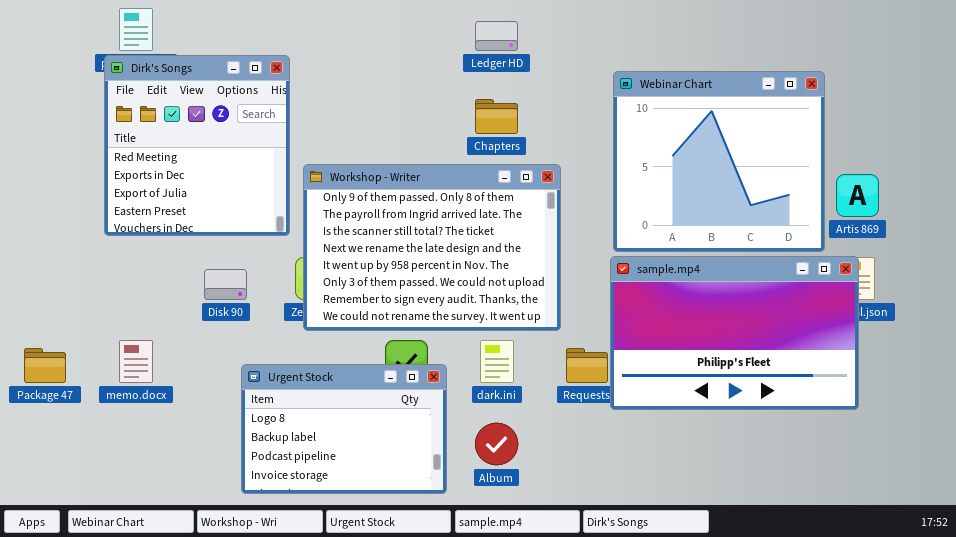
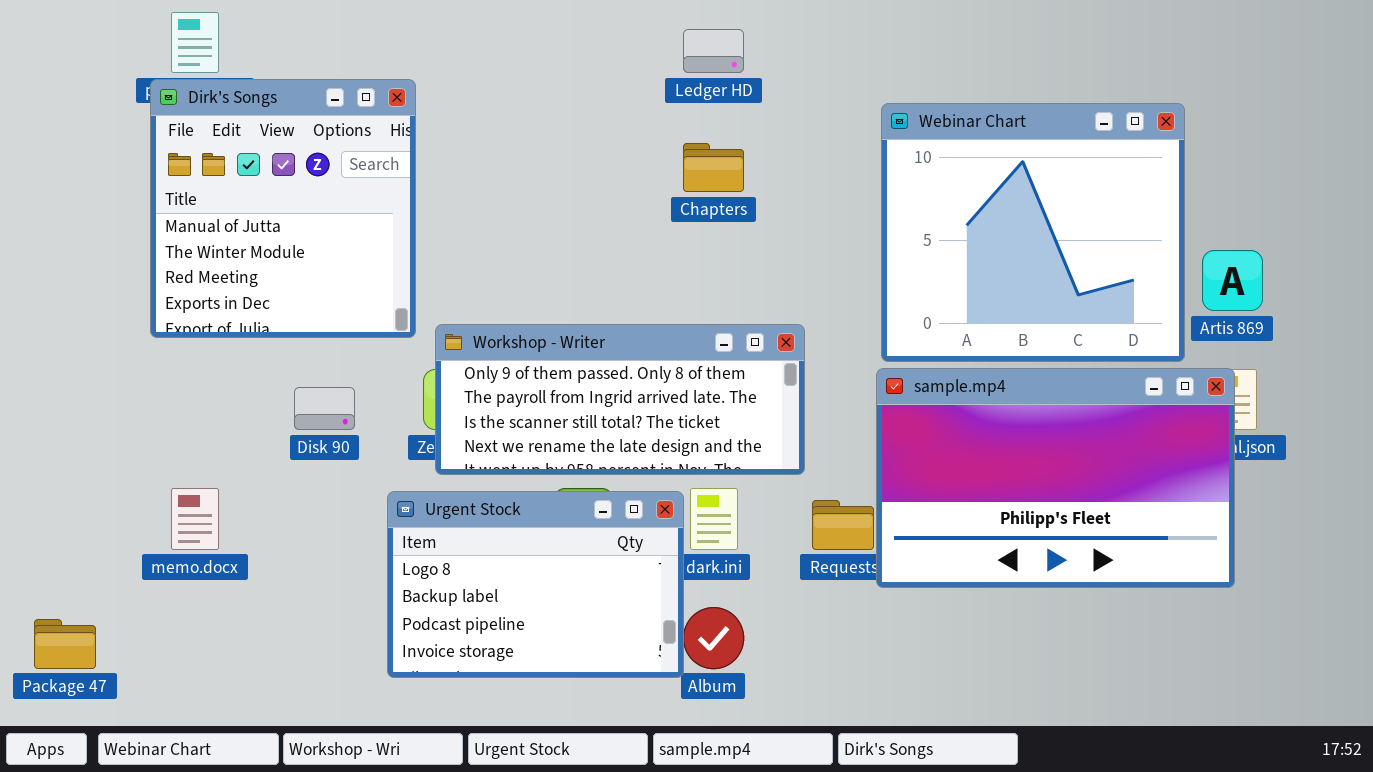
Dirk's Songs: [104,55,290,236] -> [150,79,416,338], scrolled up 2 rows
Workshop - Writer: [303,164,561,331] -> [435,324,805,475], resized
Package 47: [24,348,66,383] -> [34,619,96,669], moved
Urgent Stock: [241,364,447,494] -> [387,491,684,678], moved

